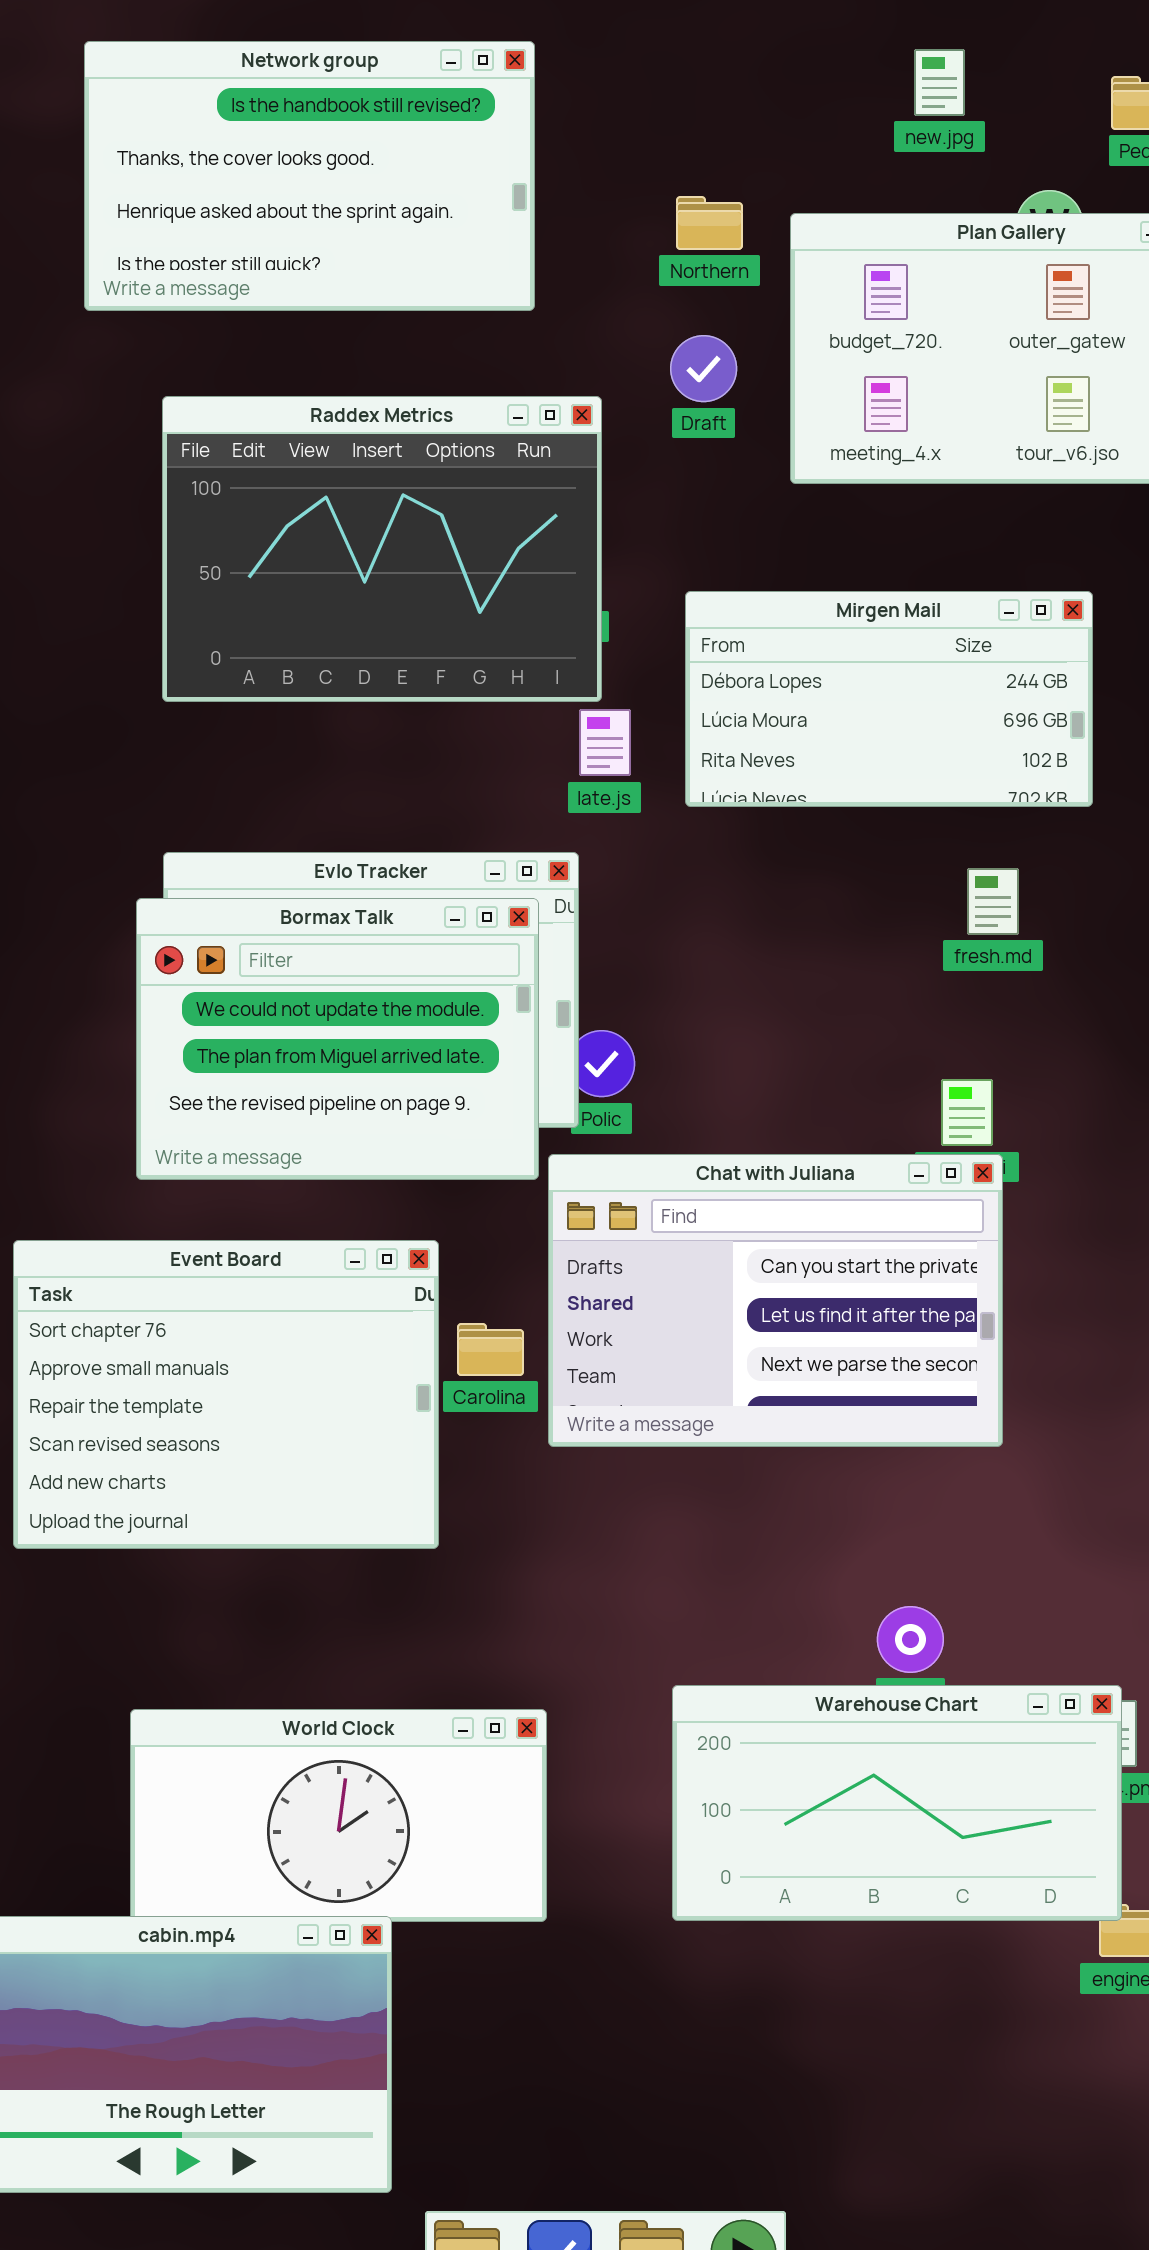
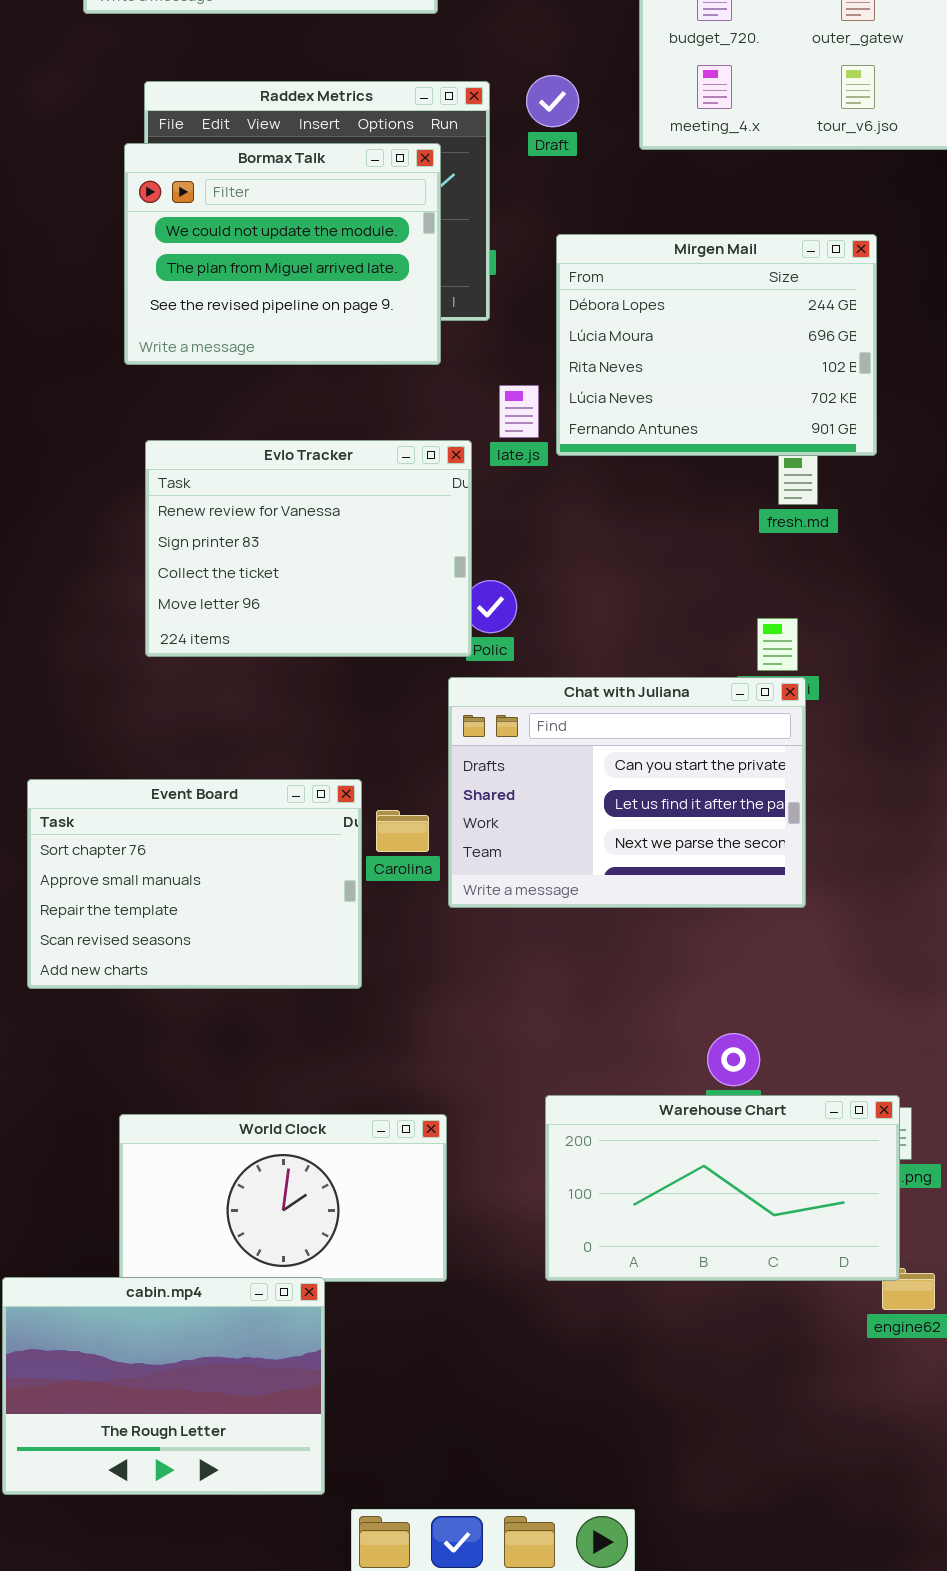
Draft: [670,335,737,402] -> [526,75,579,127], moved
Mirgen Mail: [685,591,1093,807] -> [556,234,877,456], resized
late.js: [579,709,631,776] -> [499,385,539,438], moved
Bormax Talk: [136,898,539,1180] -> [124,143,441,365], moved
Event Board: [13,1240,439,1549] -> [27,779,362,989], resized

